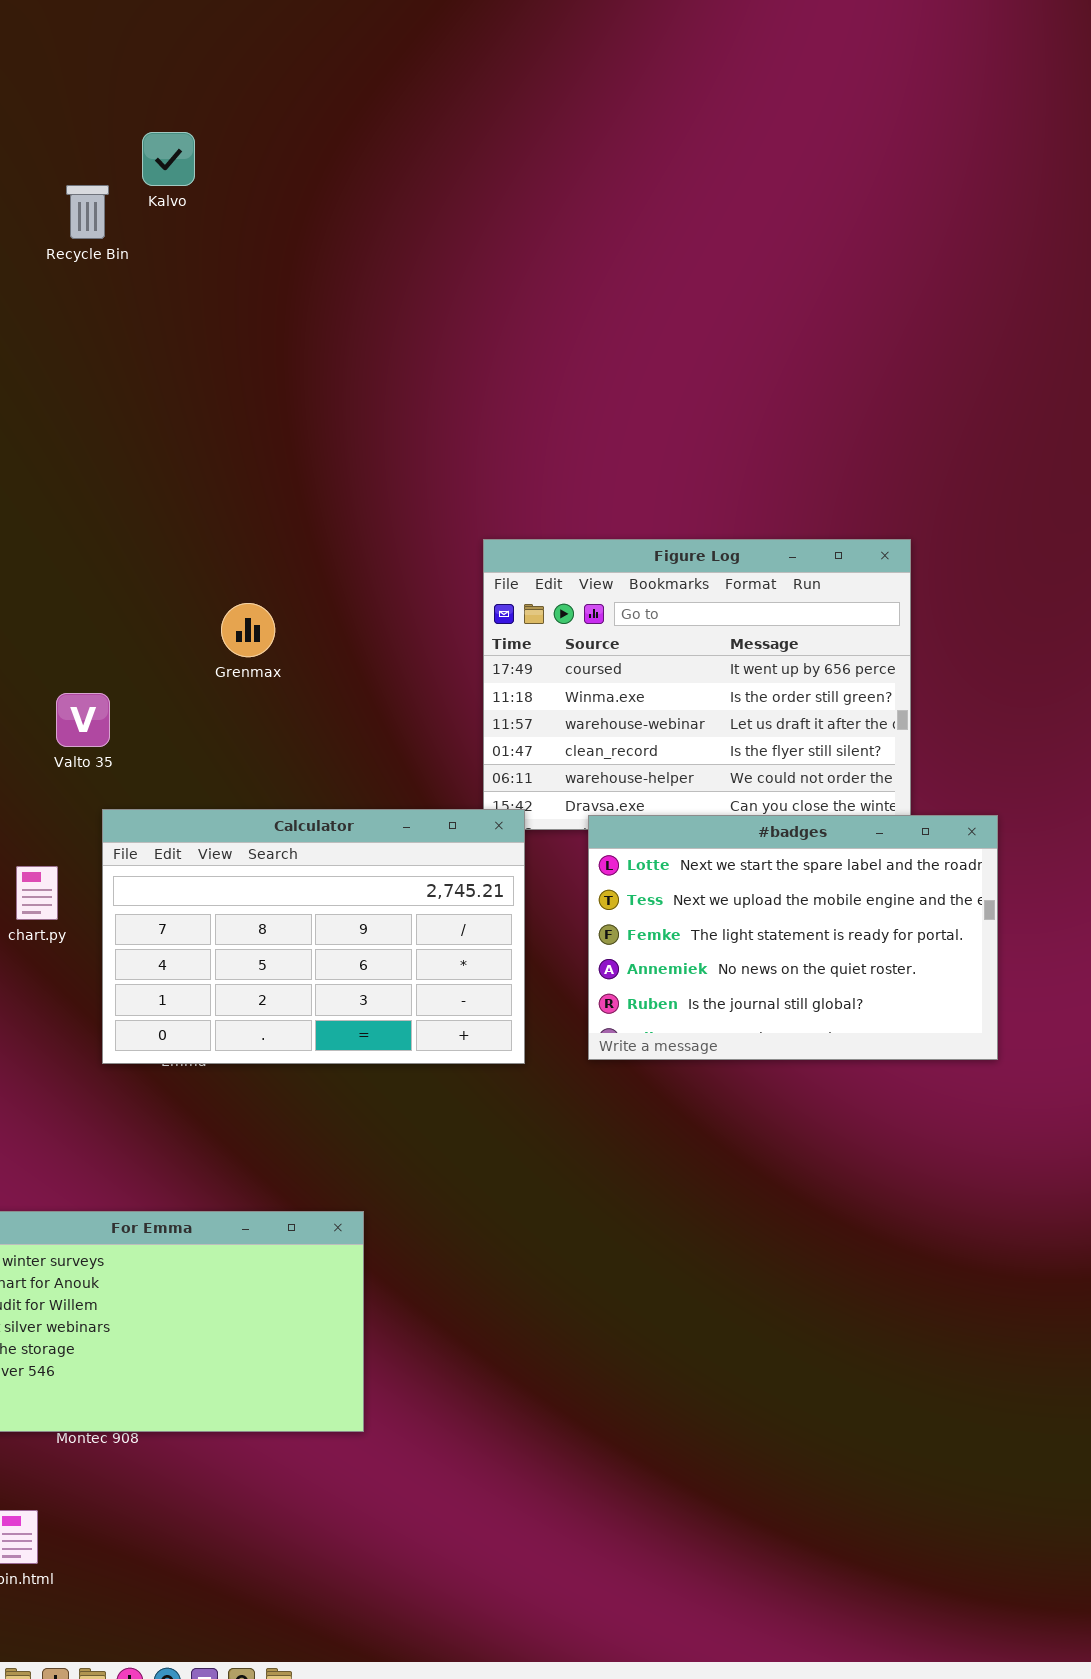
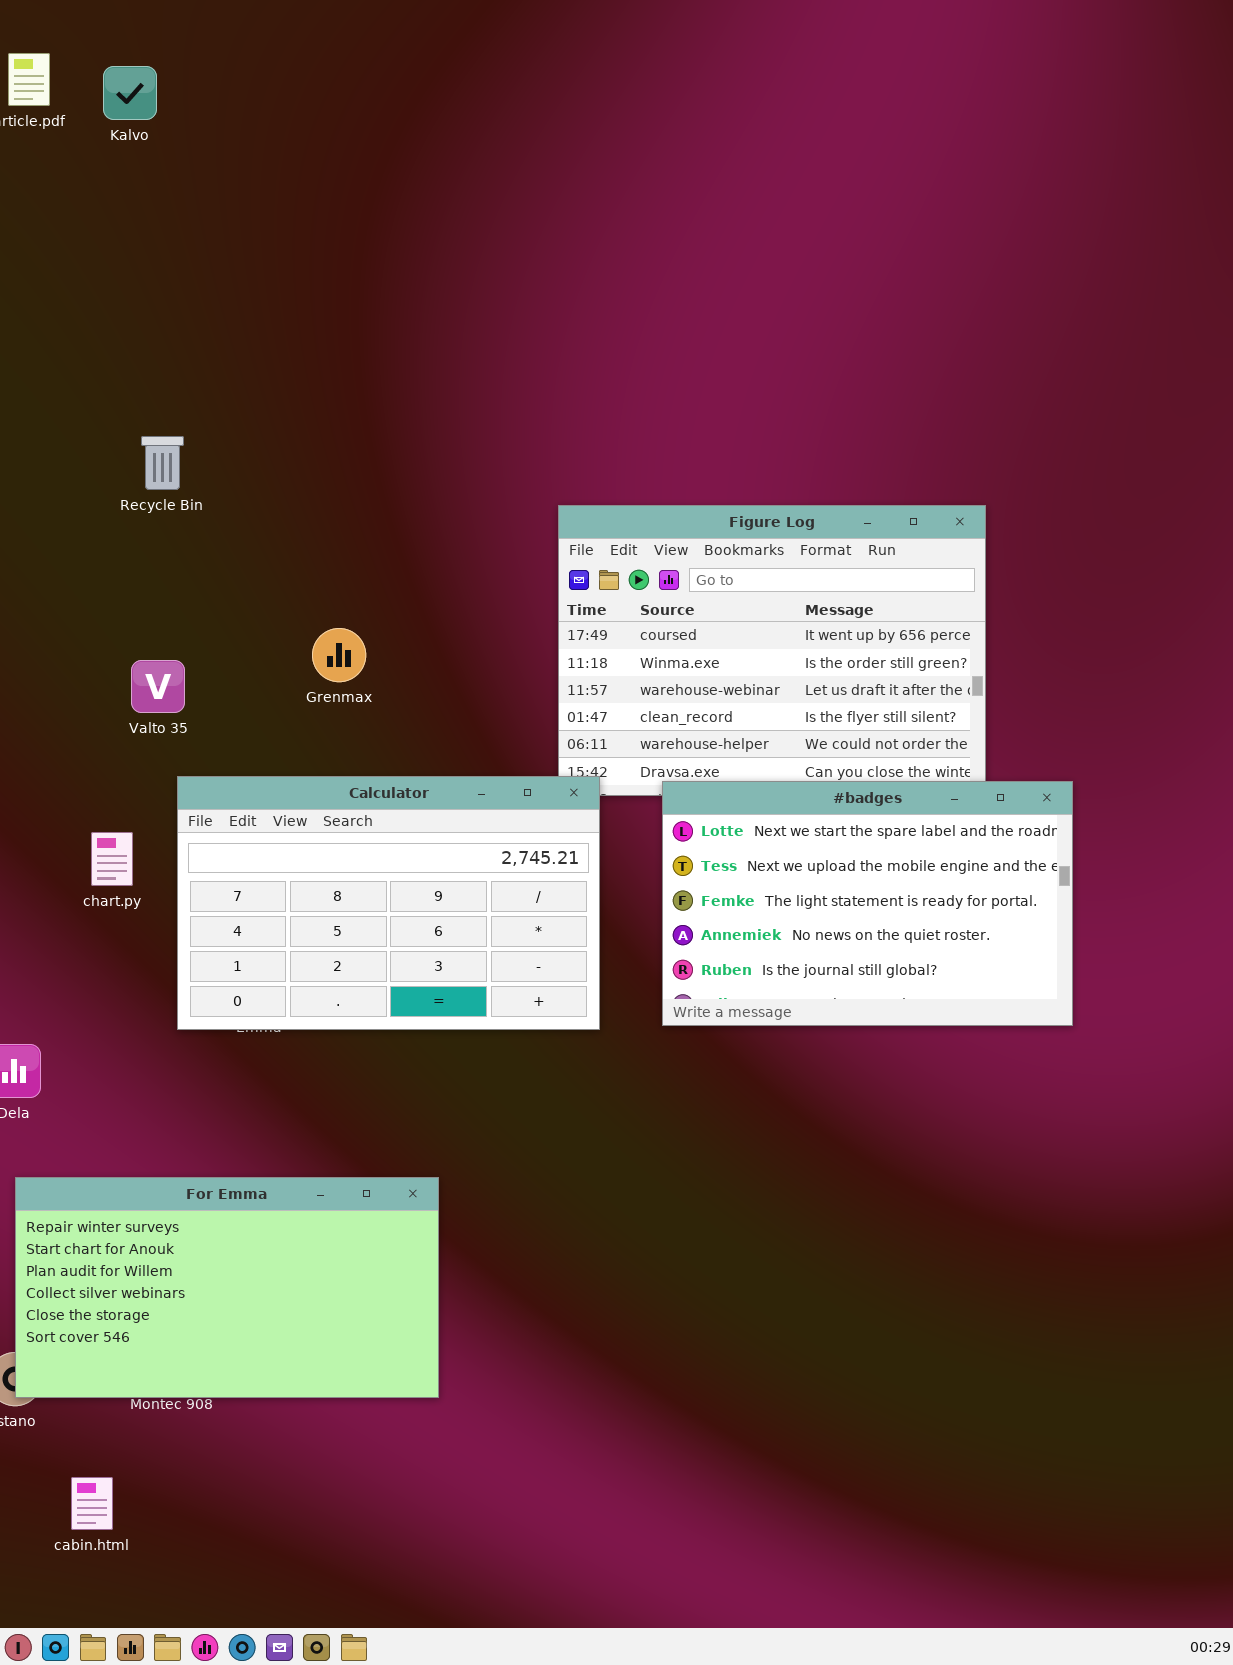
Kalvo: [142,132,195,186] -> [103,66,157,120], moved
Recycle Bin: [66,185,109,239] -> [141,436,184,490], moved
Grenmax: [221,603,275,657] -> [312,628,366,682], moved

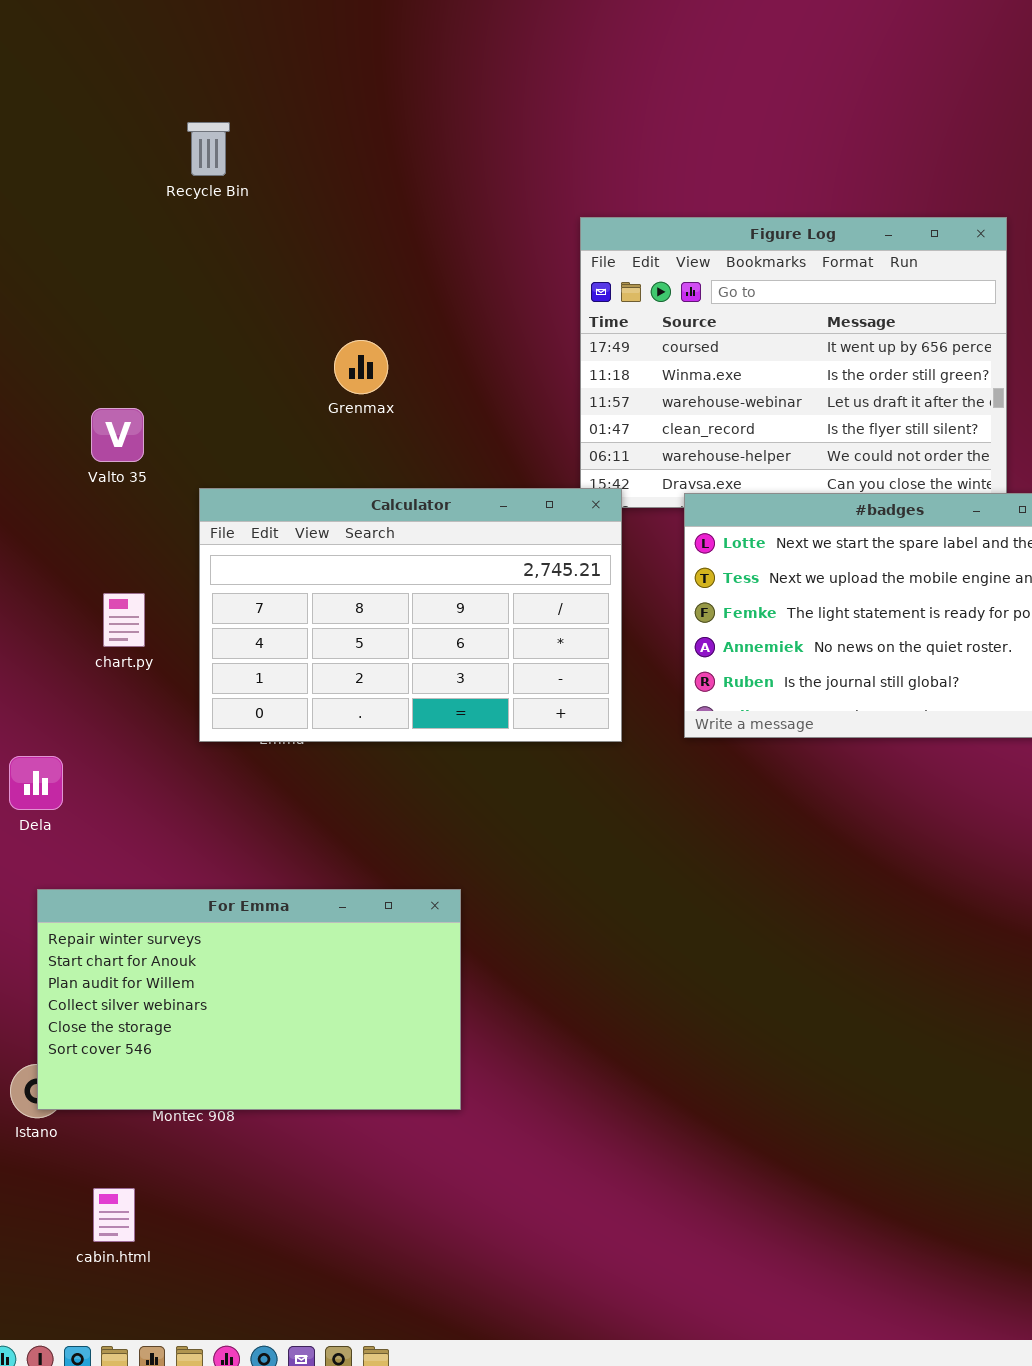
Recycle Bin: [141,436,184,490] -> [187,122,230,176], moved
Valto 35: [131,660,185,713] -> [91,408,144,462], moved
chart.py: [91,832,133,886] -> [103,593,145,647], moved

